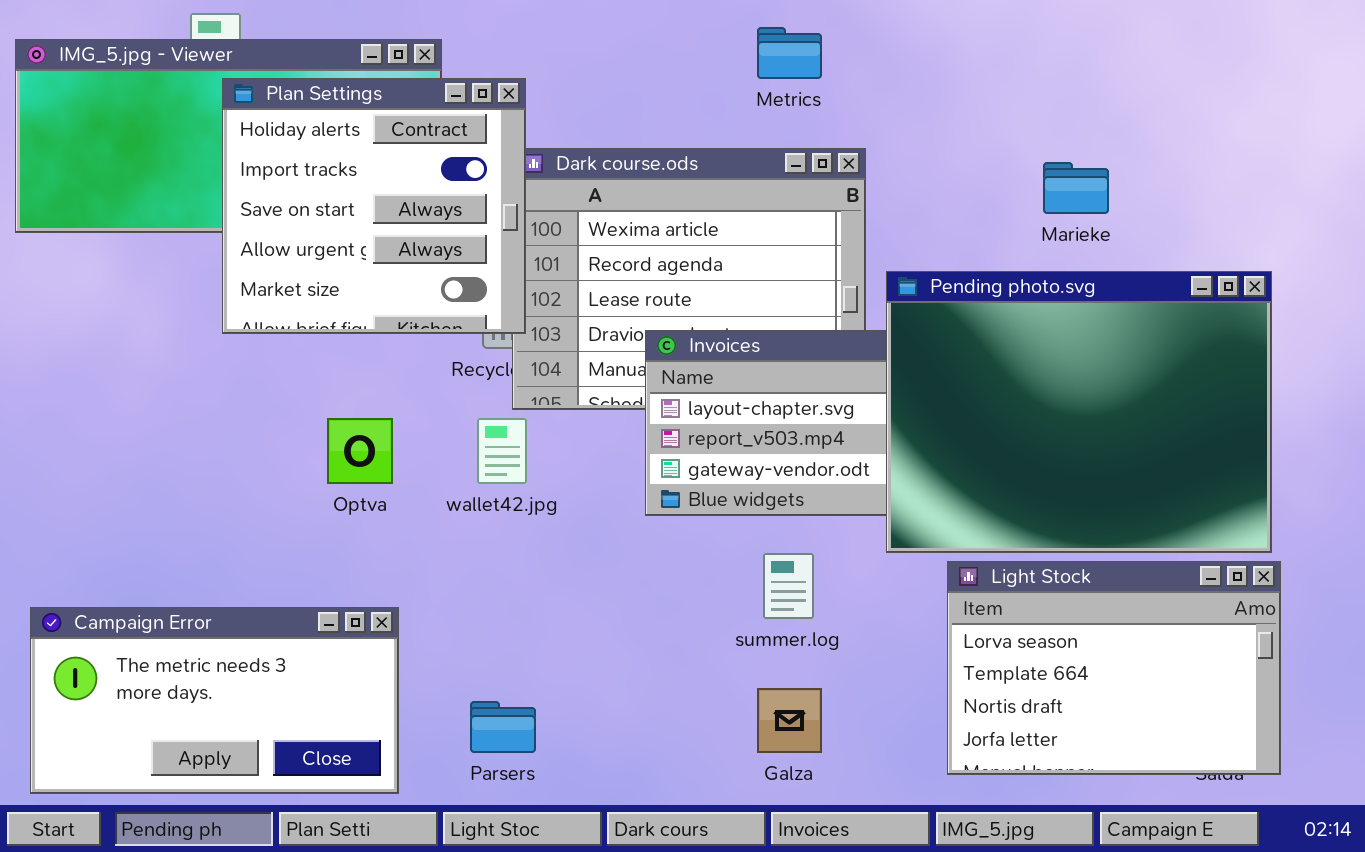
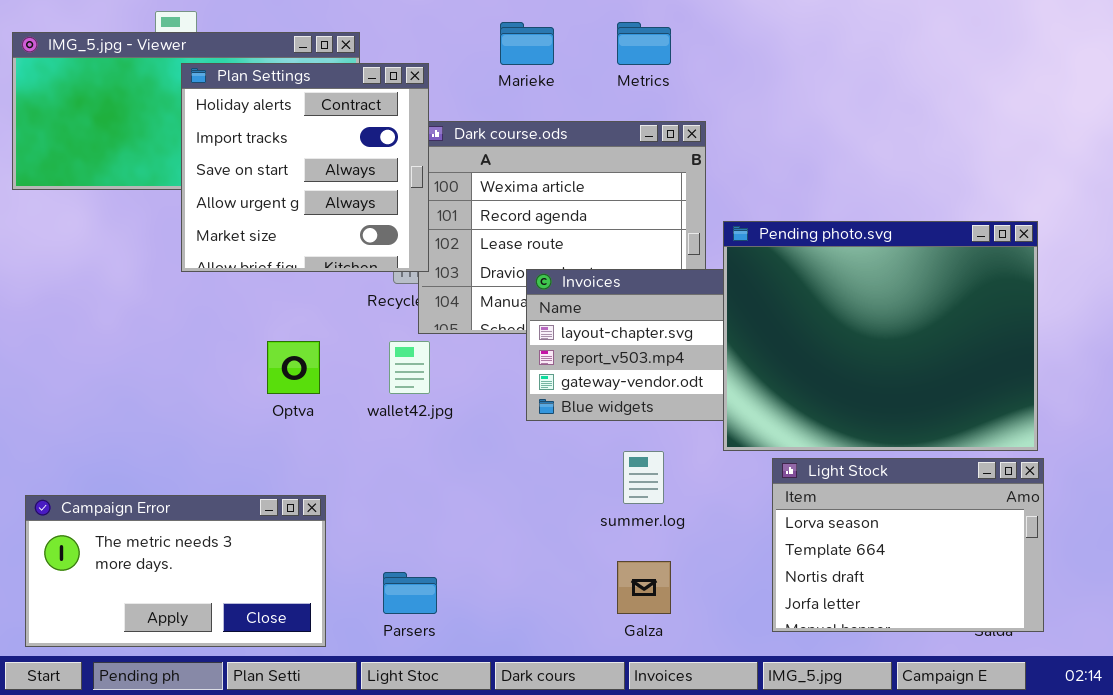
Marieke: [1043,162,1109,214] -> [500,22,554,65], moved

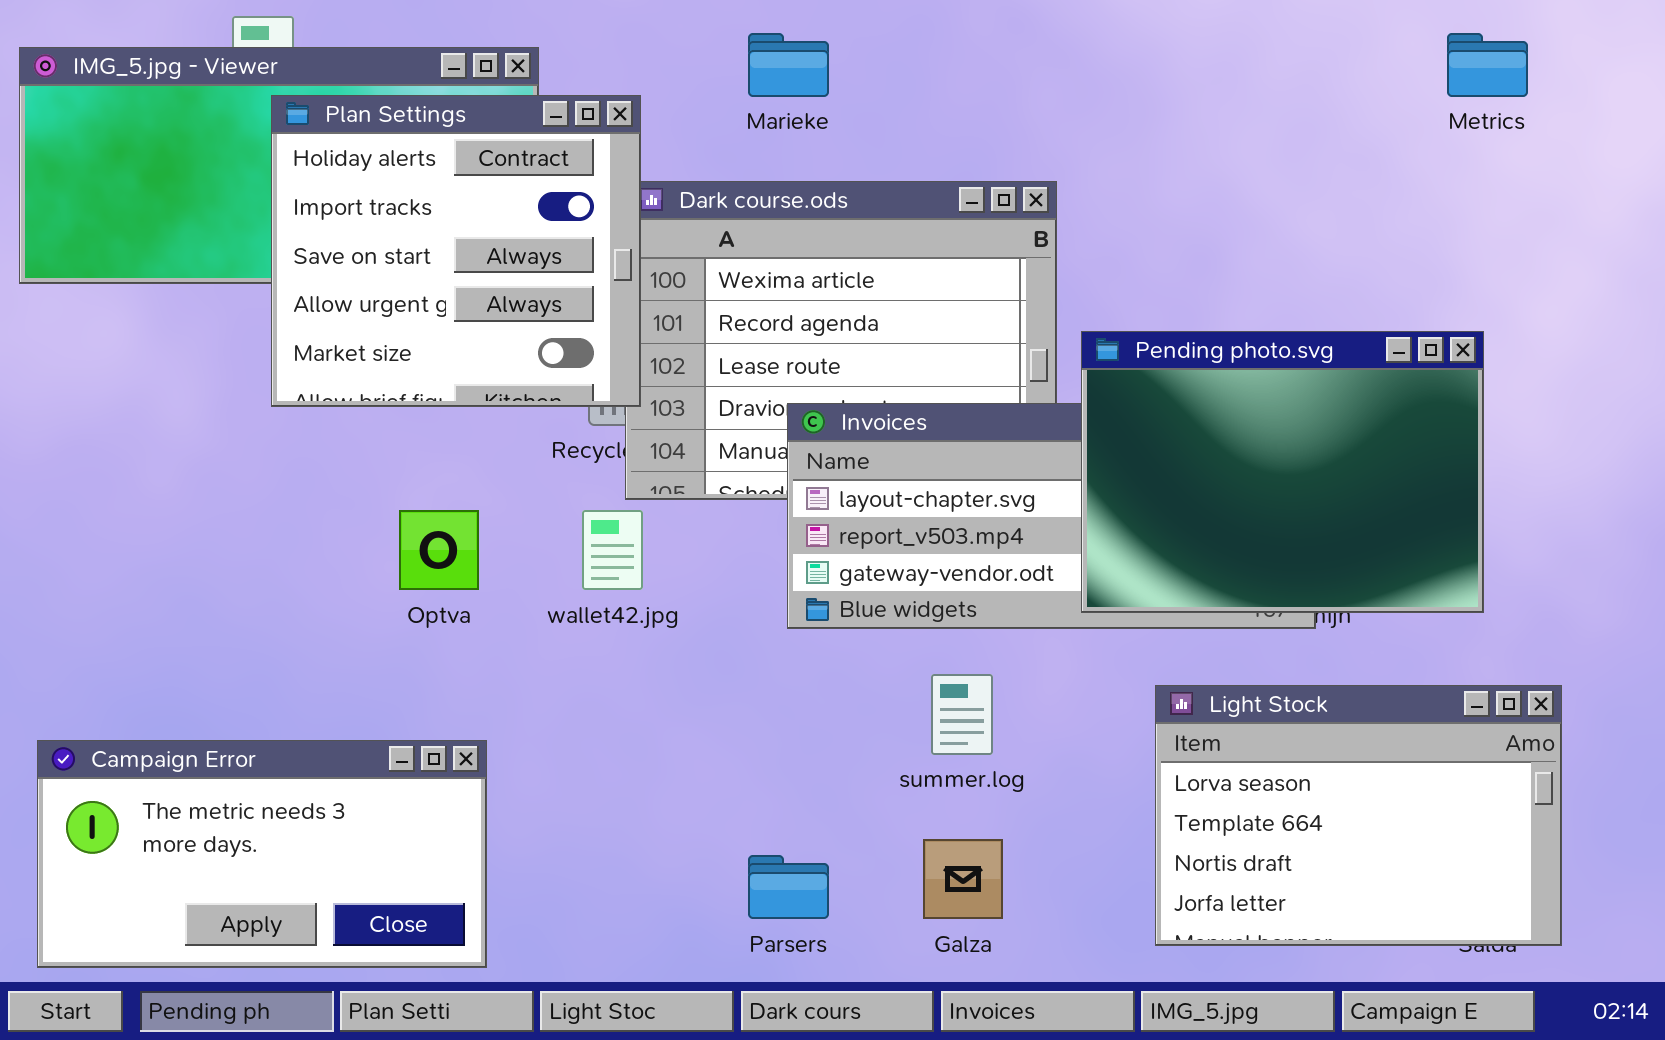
Metrics: [617,22,671,65] -> [1447,33,1528,97], moved
Pending photo.svg: [723,221,1038,451] -> [1081,331,1484,613], resized
Parsers: [383,572,437,614] -> [748,855,829,919], moved

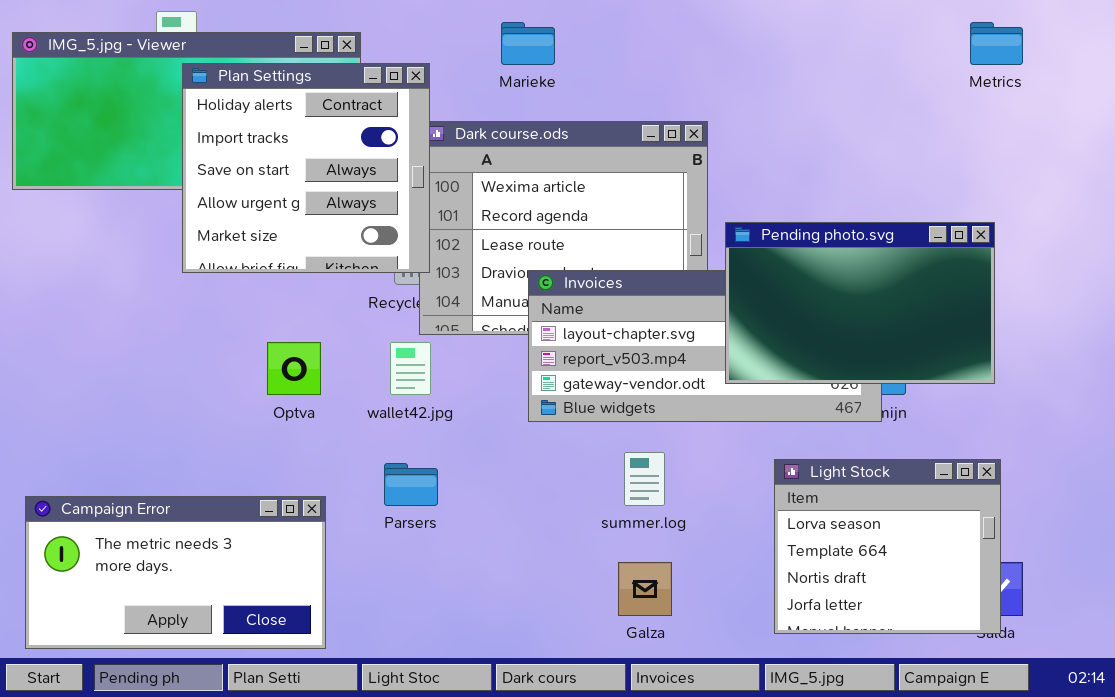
Pending photo.svg: [1081,331,1484,613] -> [725,222,995,384], resized
Light Stock: [1155,685,1562,946] -> [774,459,1001,634], resized
Parsers: [748,855,829,919] -> [384,463,438,506], moved

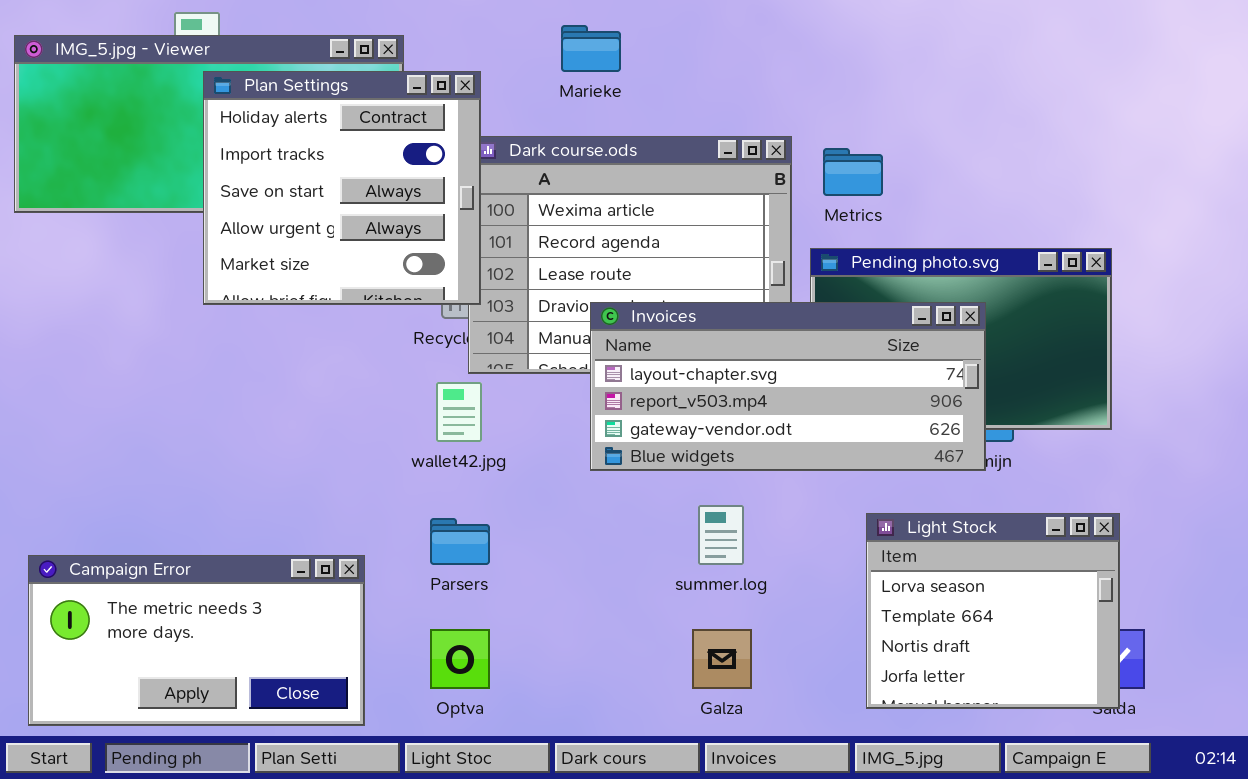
Metrics: [970,22,1023,65] -> [823,148,883,196], moved
Invoices: [528,270,882,422] -> [590,302,986,471], raised
Optva: [267,342,321,395] -> [430,629,490,689], moved

